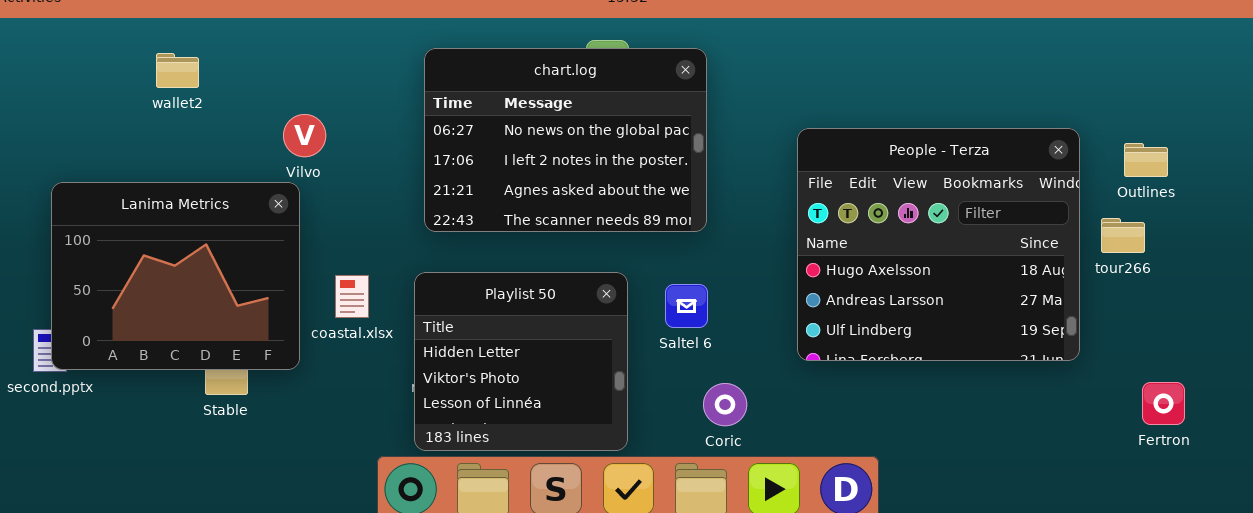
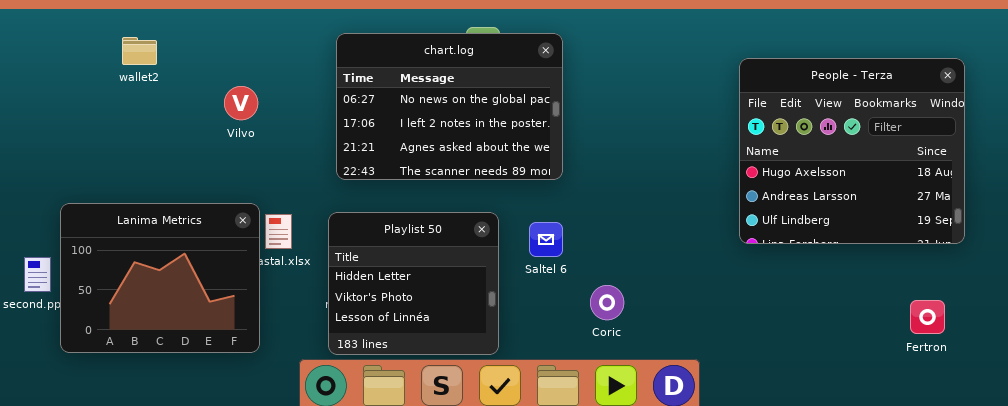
People - Terza: [797,128,1080,361] -> [739,58,965,244], moved
Lanima Metrics: [51,182,300,370] -> [60,203,260,353], moved
Coric: [703,383,747,426] -> [590,285,624,320], moved

